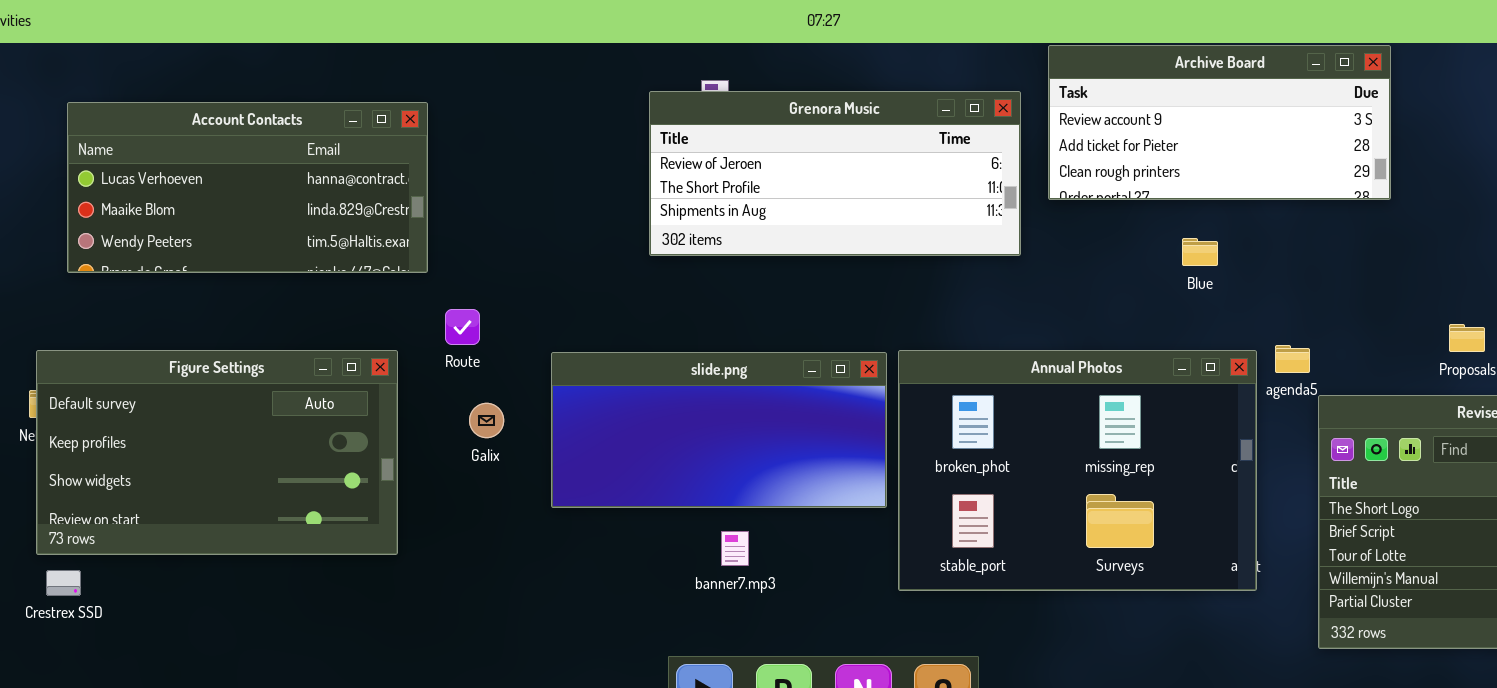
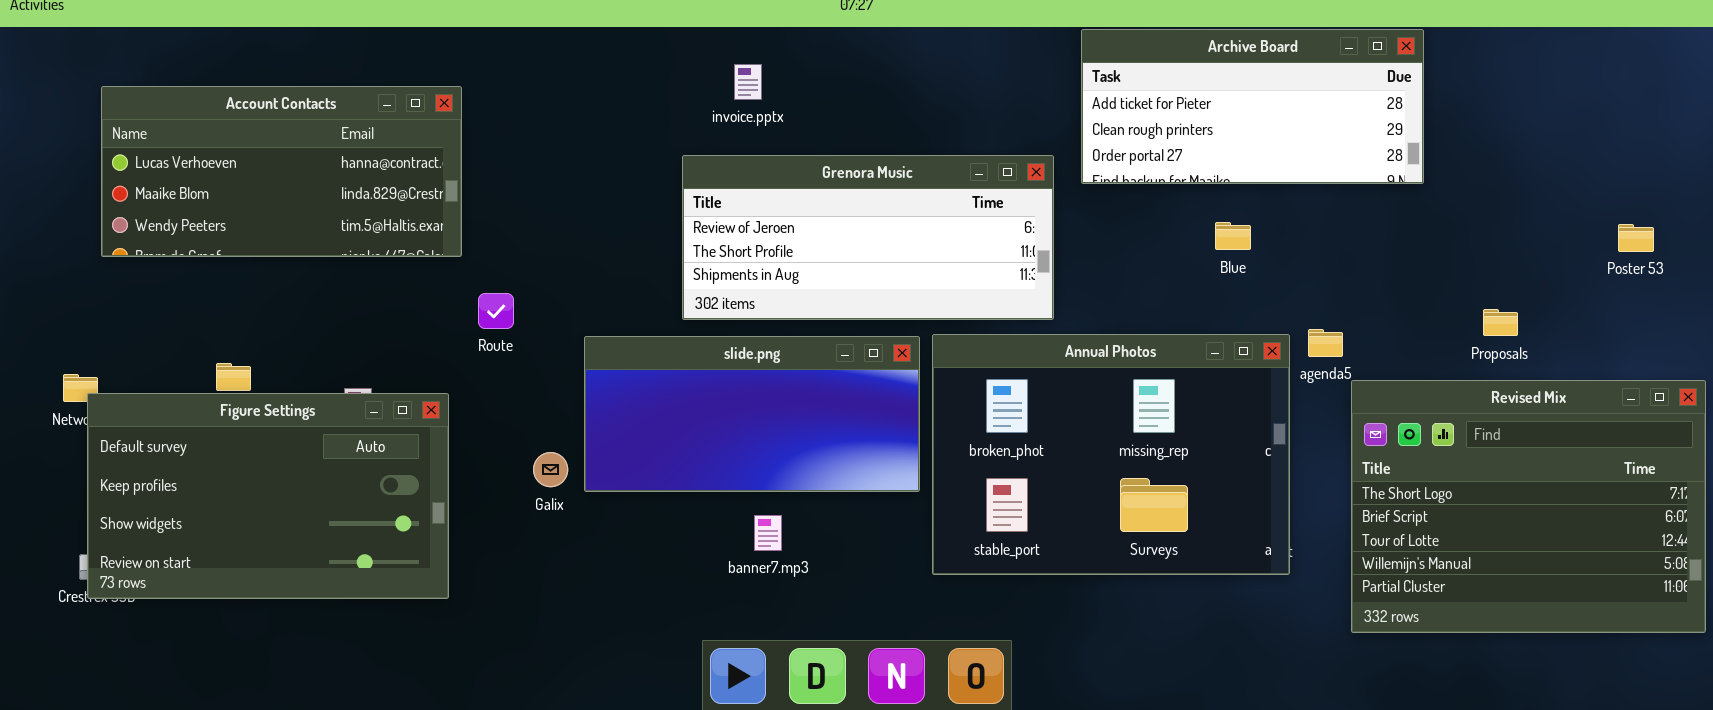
Archive Board: [1048,45,1391,200] -> [1081,29,1424,184], scrolled down 1 row
Grenora Music: [649,91,1021,256] -> [682,155,1054,320], moved
Figure Settings: [36,350,398,555] -> [87,393,449,599], moved
Galix: [469,403,504,438] -> [533,452,568,487], moved

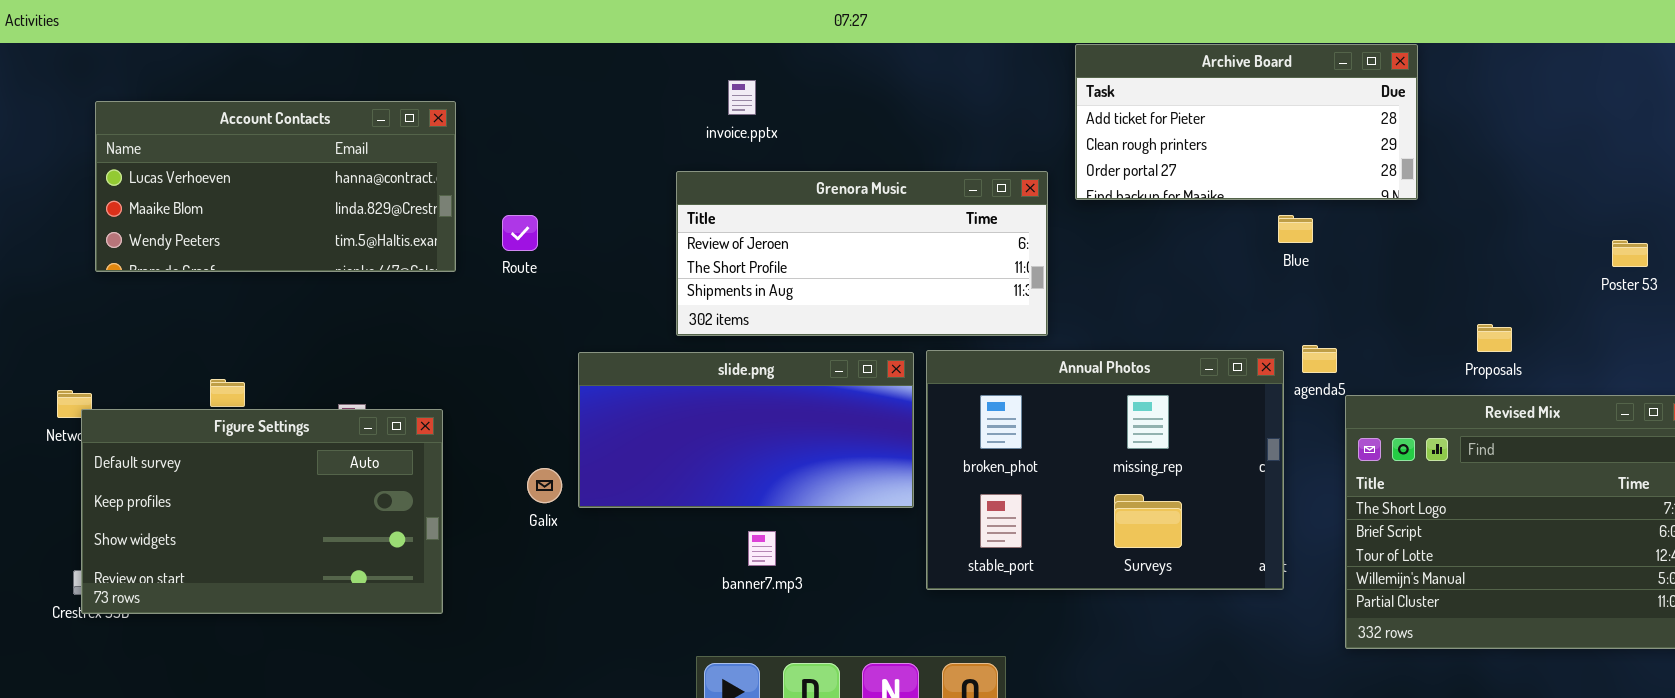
Blue: [1215,222,1251,250] -> [1278,215,1313,243], moved
Route: [478,293,514,329] -> [502,215,538,251], moved

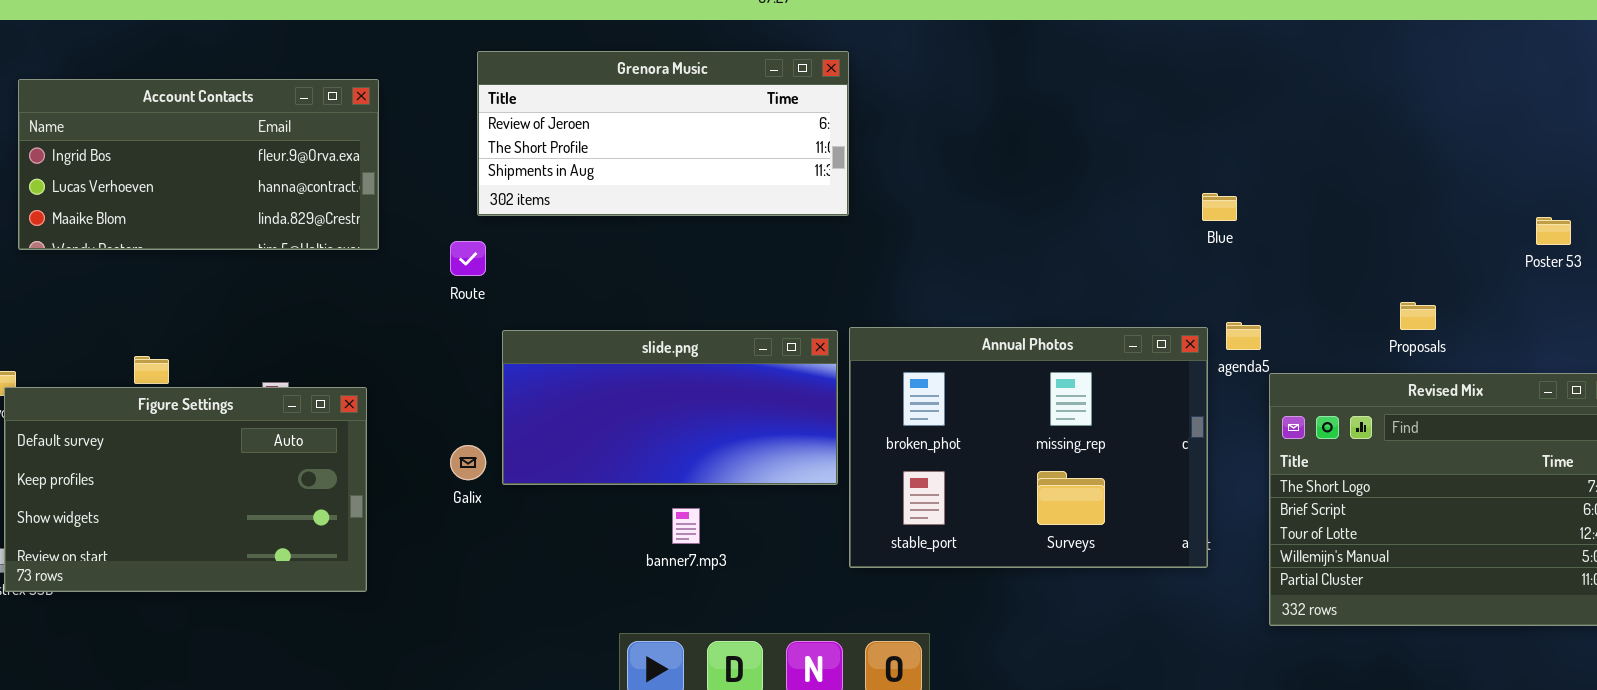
Archive Board: [1075,44,1418,200] -> none, closed
Account Contacts: [95,101,456,272] -> [18,79,379,250], scrolled up 1 row
Grenora Music: [676,171,1048,336] -> [477,51,849,216], moved
Route: [502,215,538,251] -> [450,241,486,276], moved

